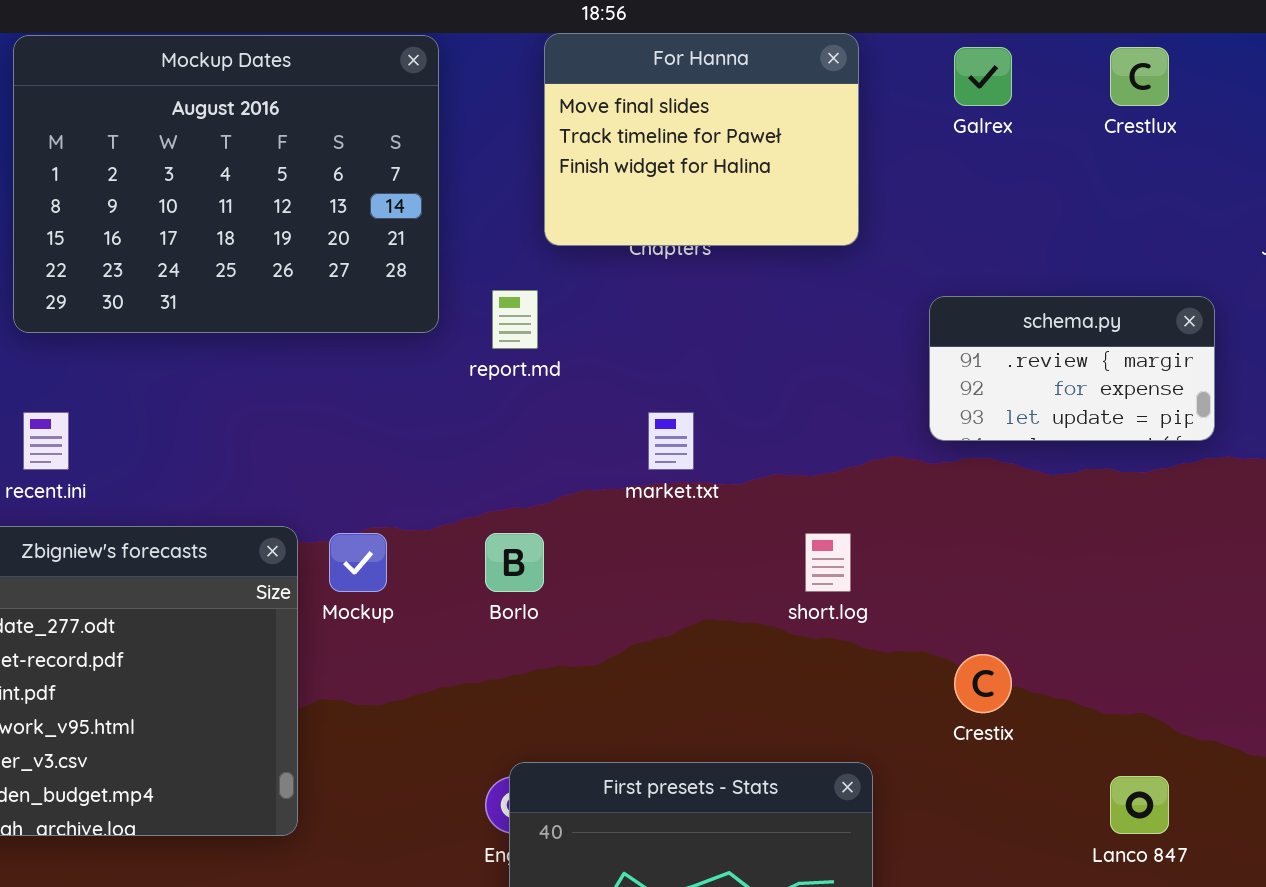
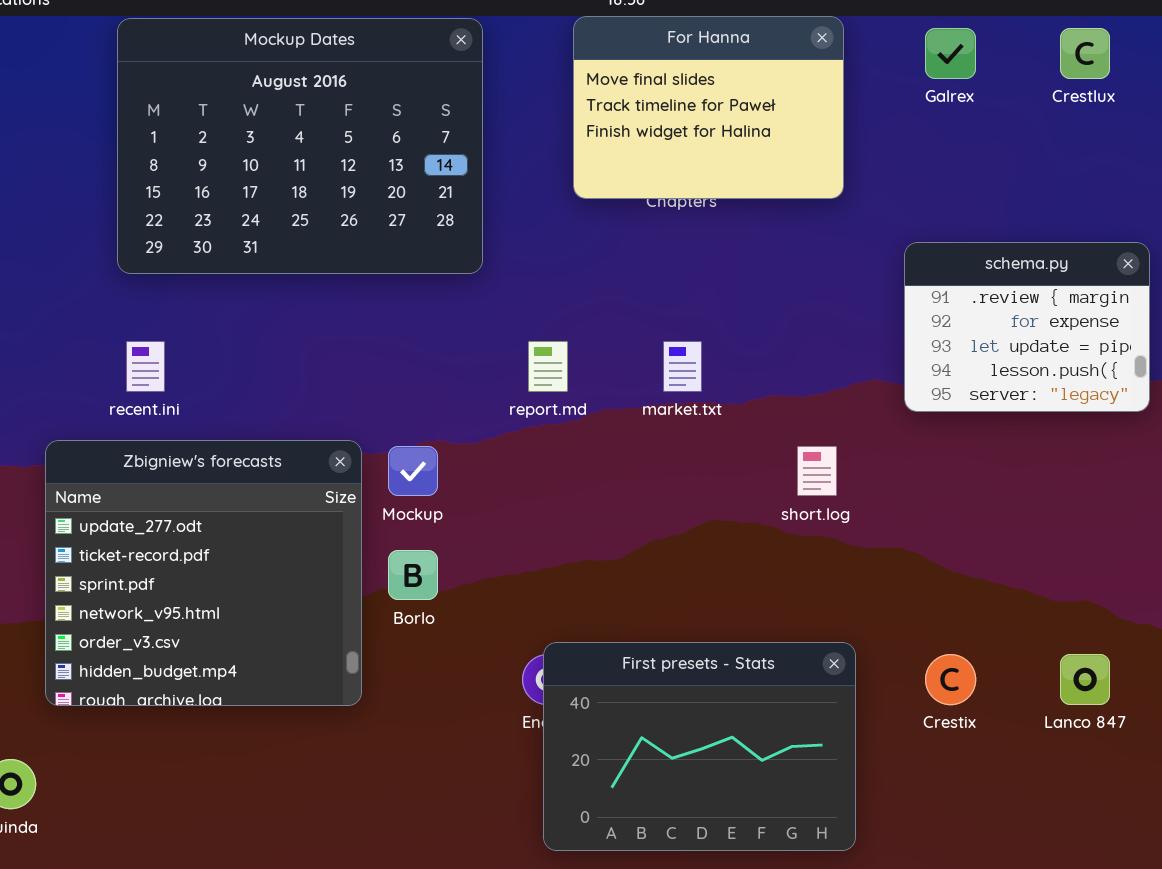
report.md: [492,290,538,349] -> [528,341,568,392], moved
schema.py: [929,296,1215,441] -> [904,242,1150,412], resized
Borlo: [485,533,544,592] -> [388,550,438,600], moved
Crestix: [954,654,1012,713] -> [925,654,976,705], moved

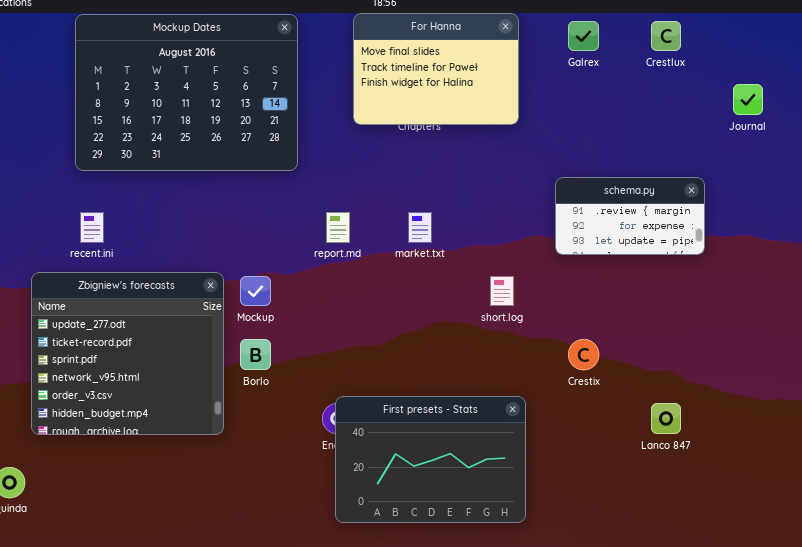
schema.py: [904,242,1150,412] -> [555,177,705,255], resized
Crestix: [925,654,976,705] -> [568,339,599,370], moved

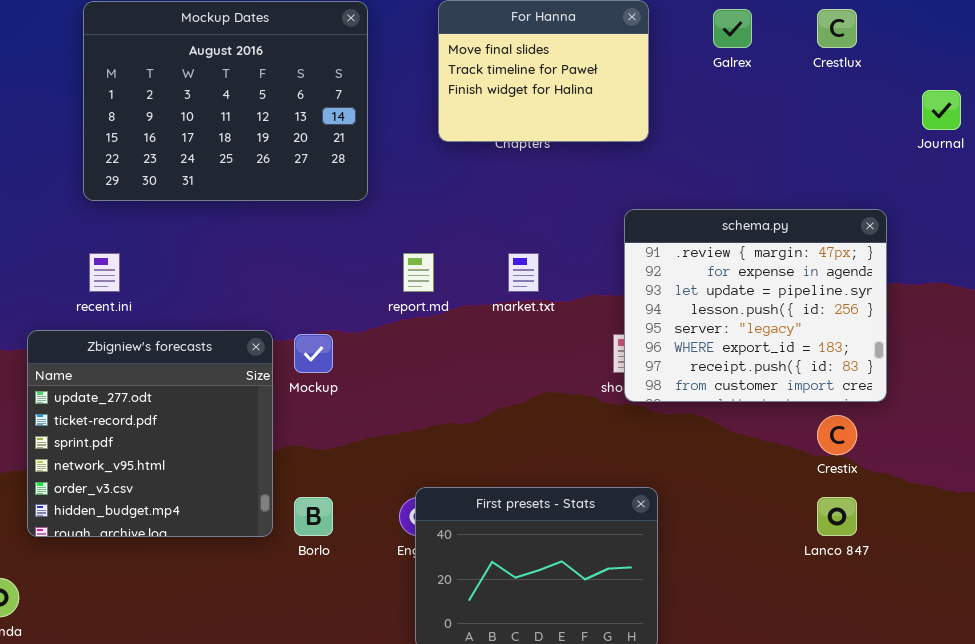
schema.py: [555,177,705,255] -> [624,209,887,402], resized
Borlo: [240,339,271,370] -> [294,497,333,536], moved
Crestix: [568,339,599,370] -> [817,415,857,455], moved

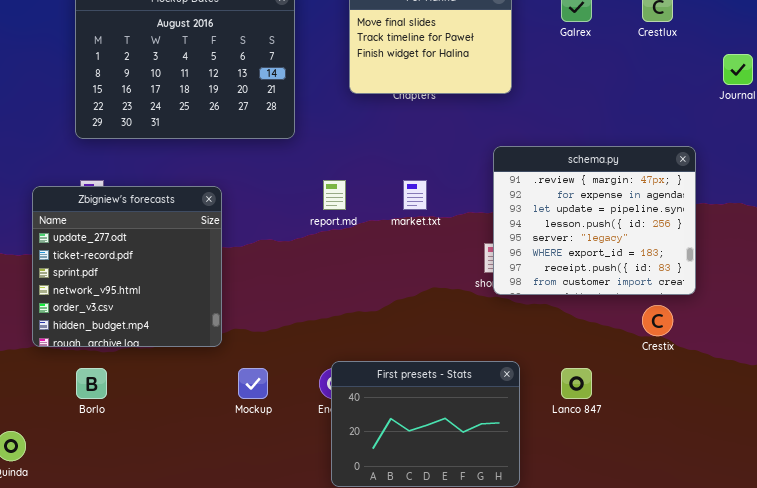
Zbigniew's forecasts: [27,330,273,537] -> [32,186,222,347], moved
Mockup: [294,334,333,373] -> [238,368,268,399], moved
Borlo: [294,497,333,536] -> [76,368,107,399], moved
Lanco 847: [817,497,857,536] -> [561,368,592,399], moved

